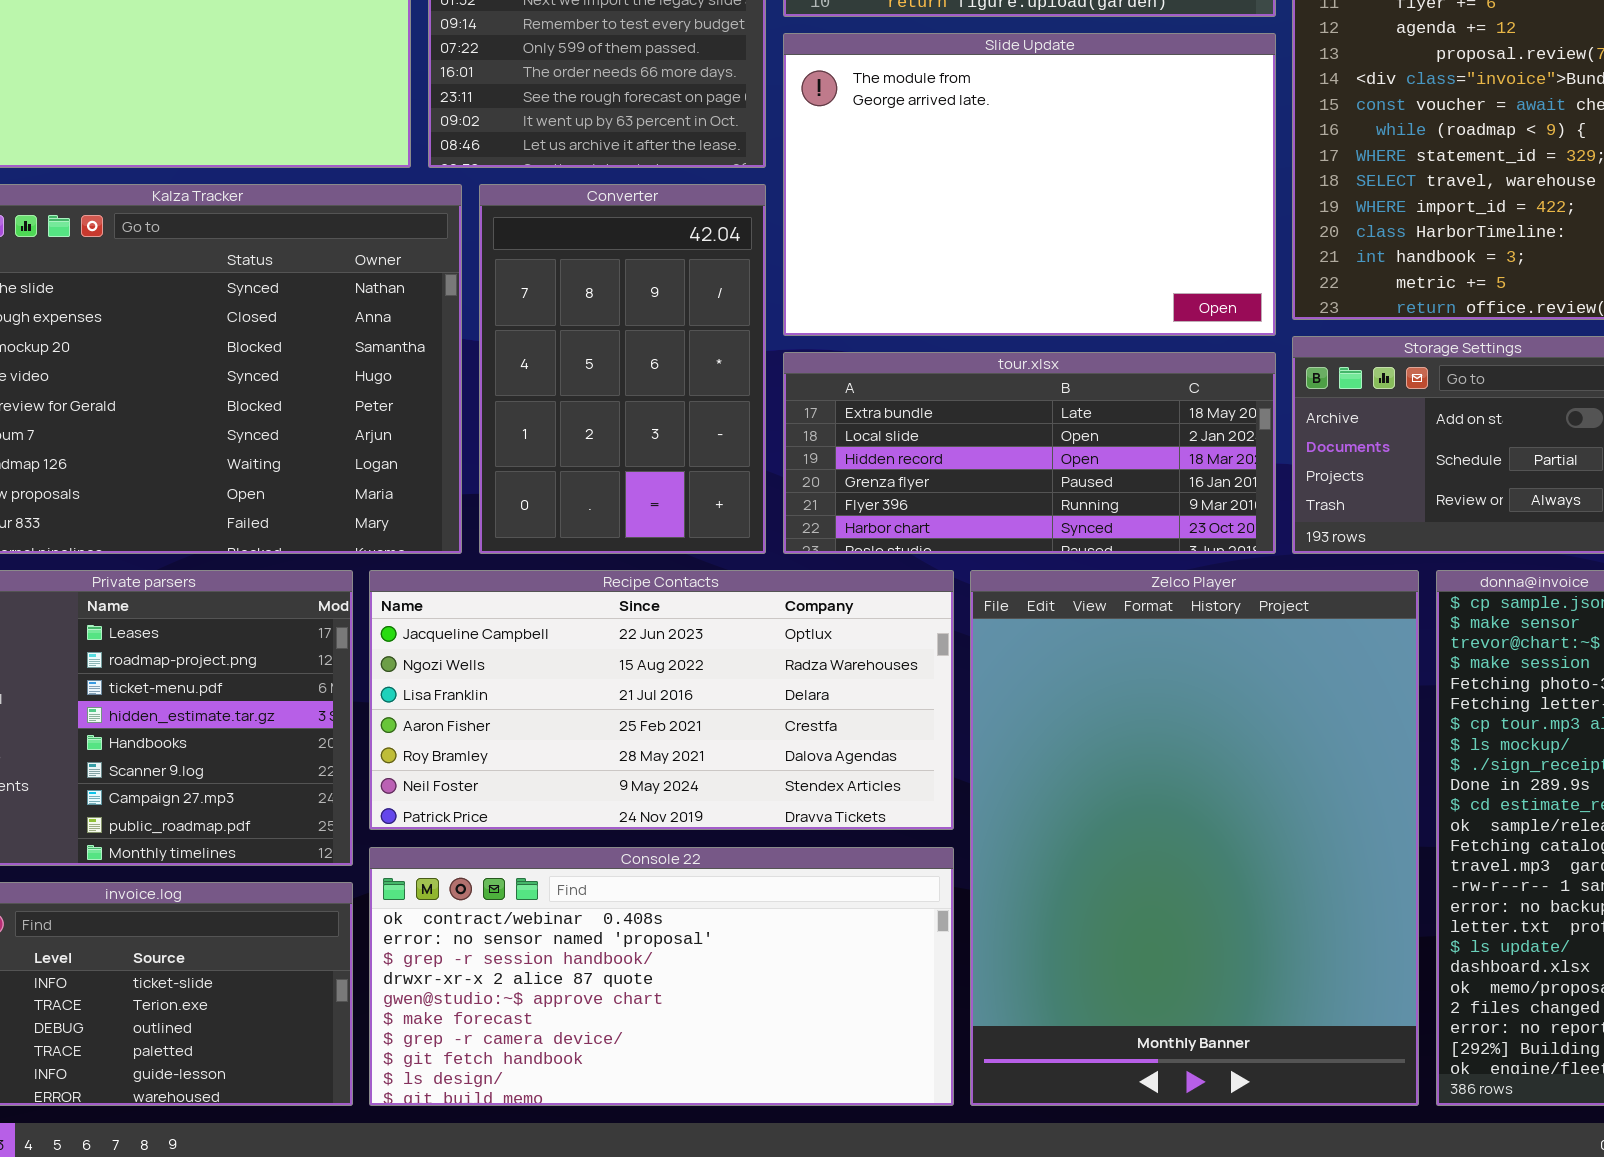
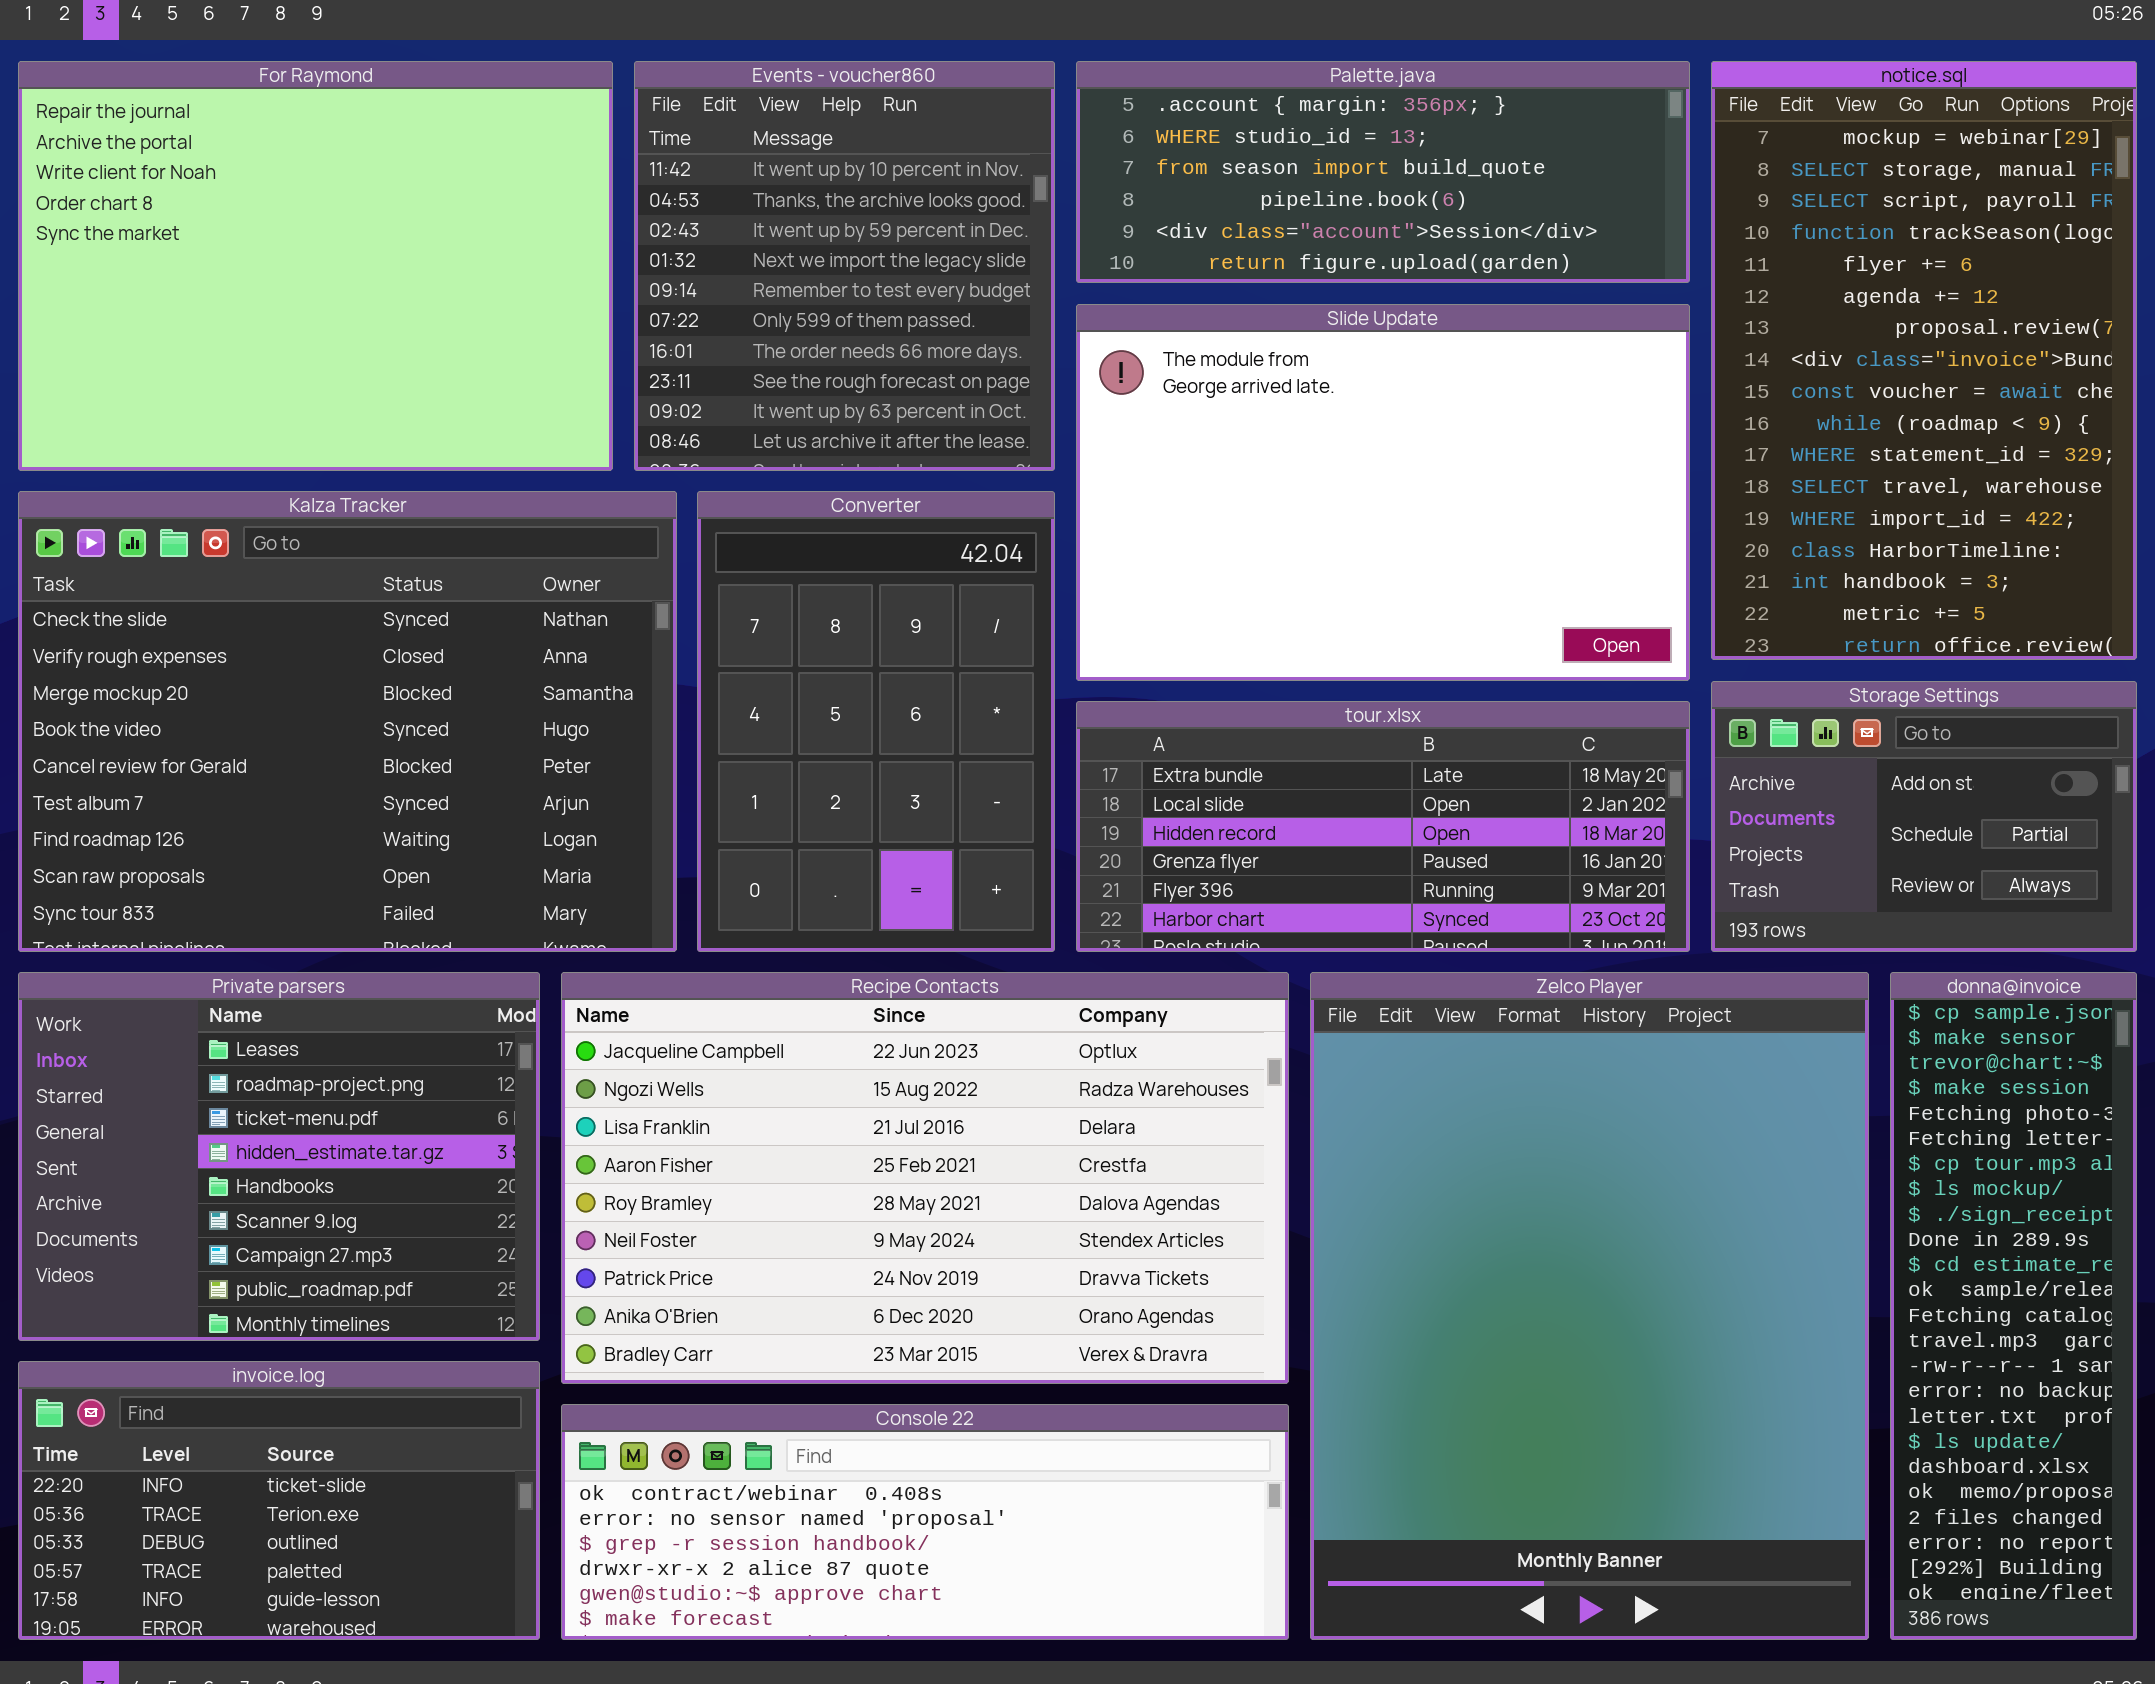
Recipe Contacts: [369,570,954,830] -> [561,972,1289,1384], resized
Console 22: [369,847,954,1106] -> [561,1404,1289,1640], resized

